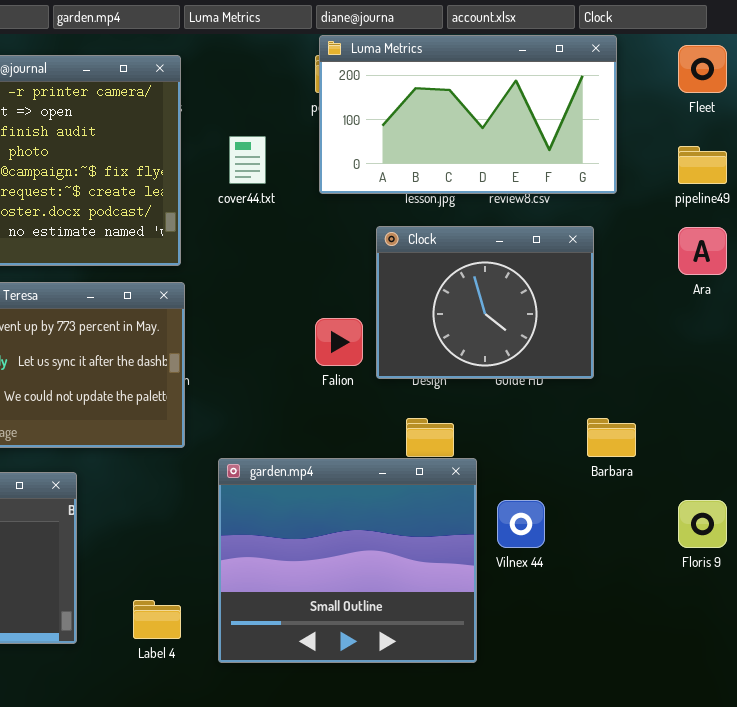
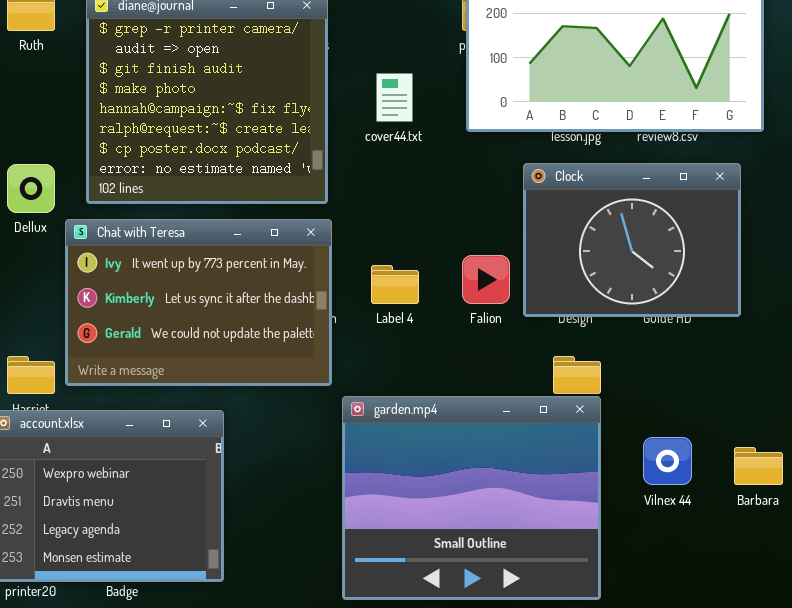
Barbara: [587,418,636,457] -> [734,447,783,485], moved
garden.mp4: [218,458,477,663] -> [342,396,601,600], moved
Label 4: [133,600,181,639] -> [371,265,419,304], moved

